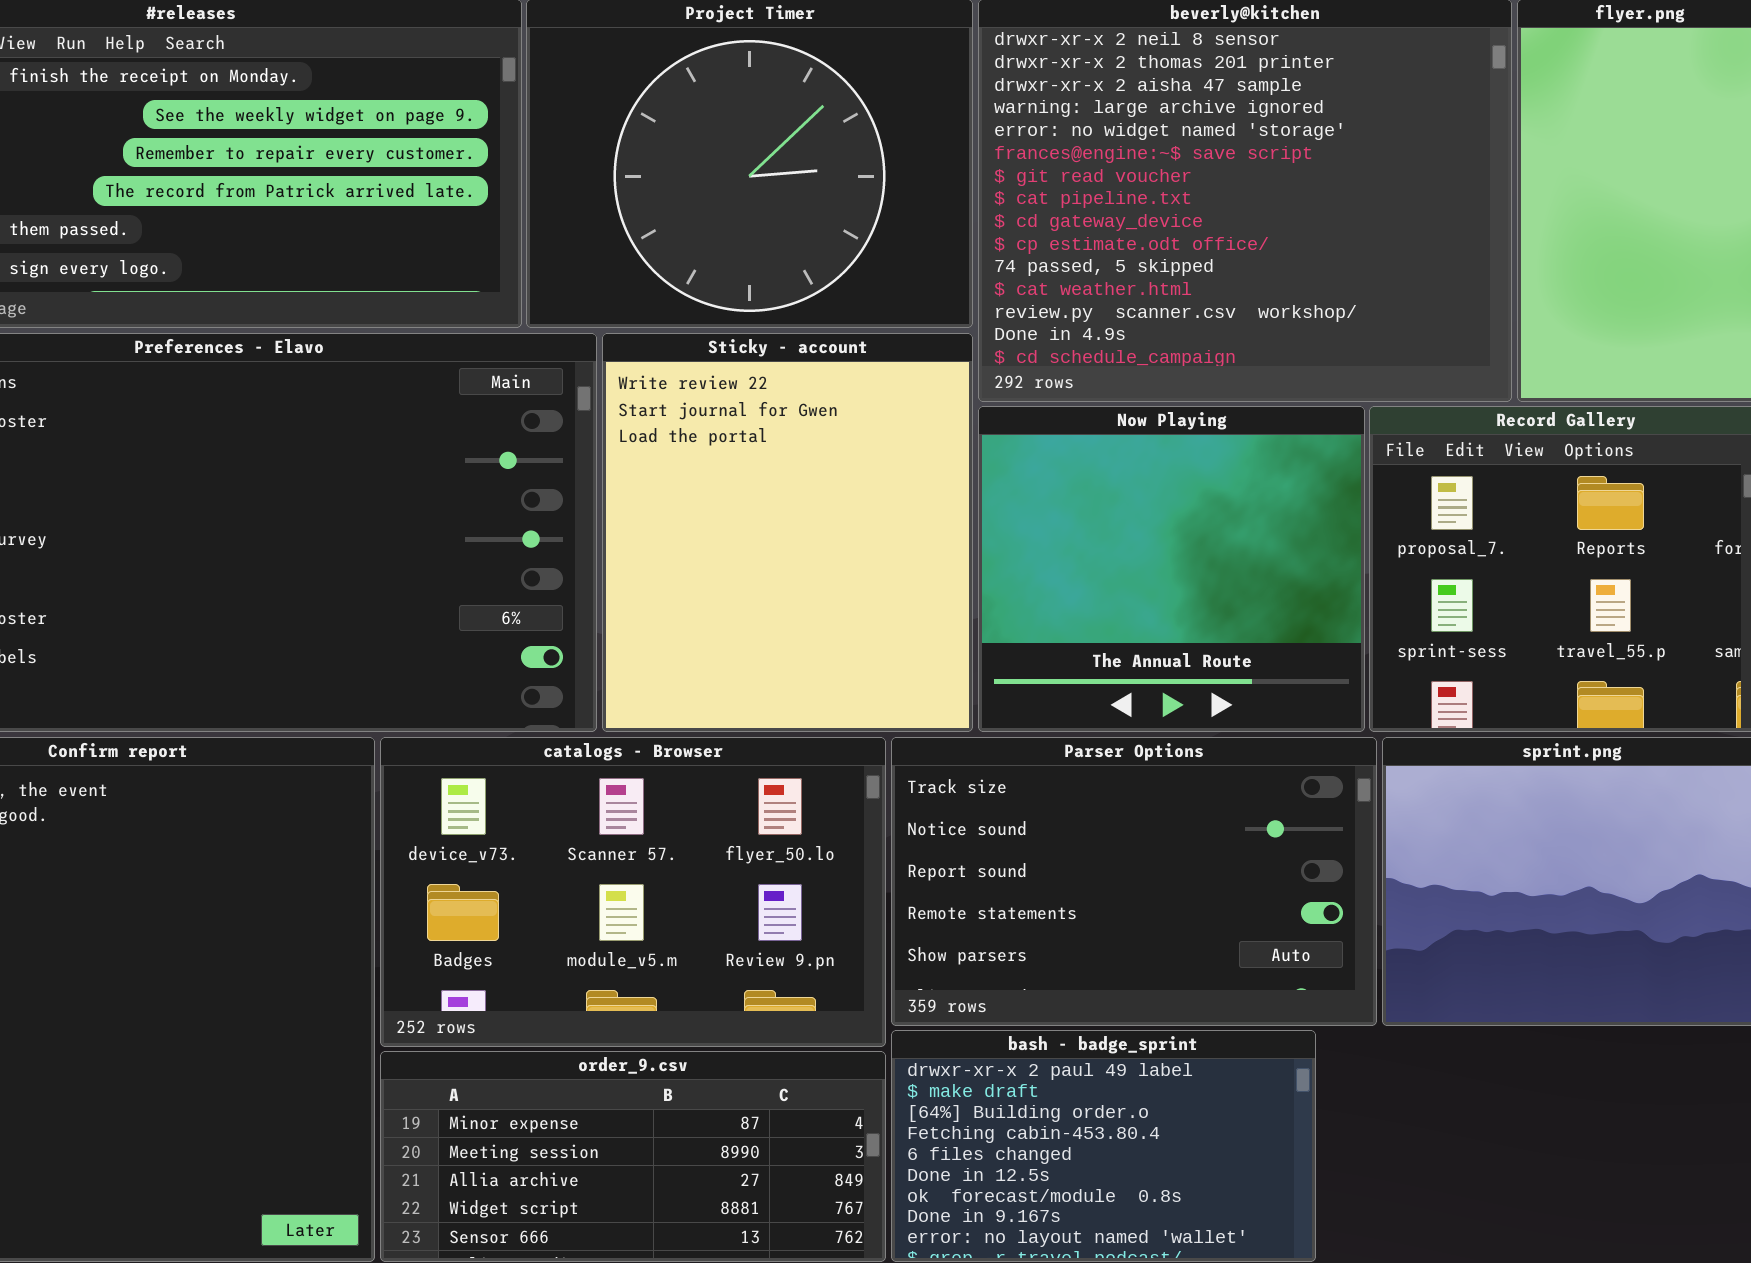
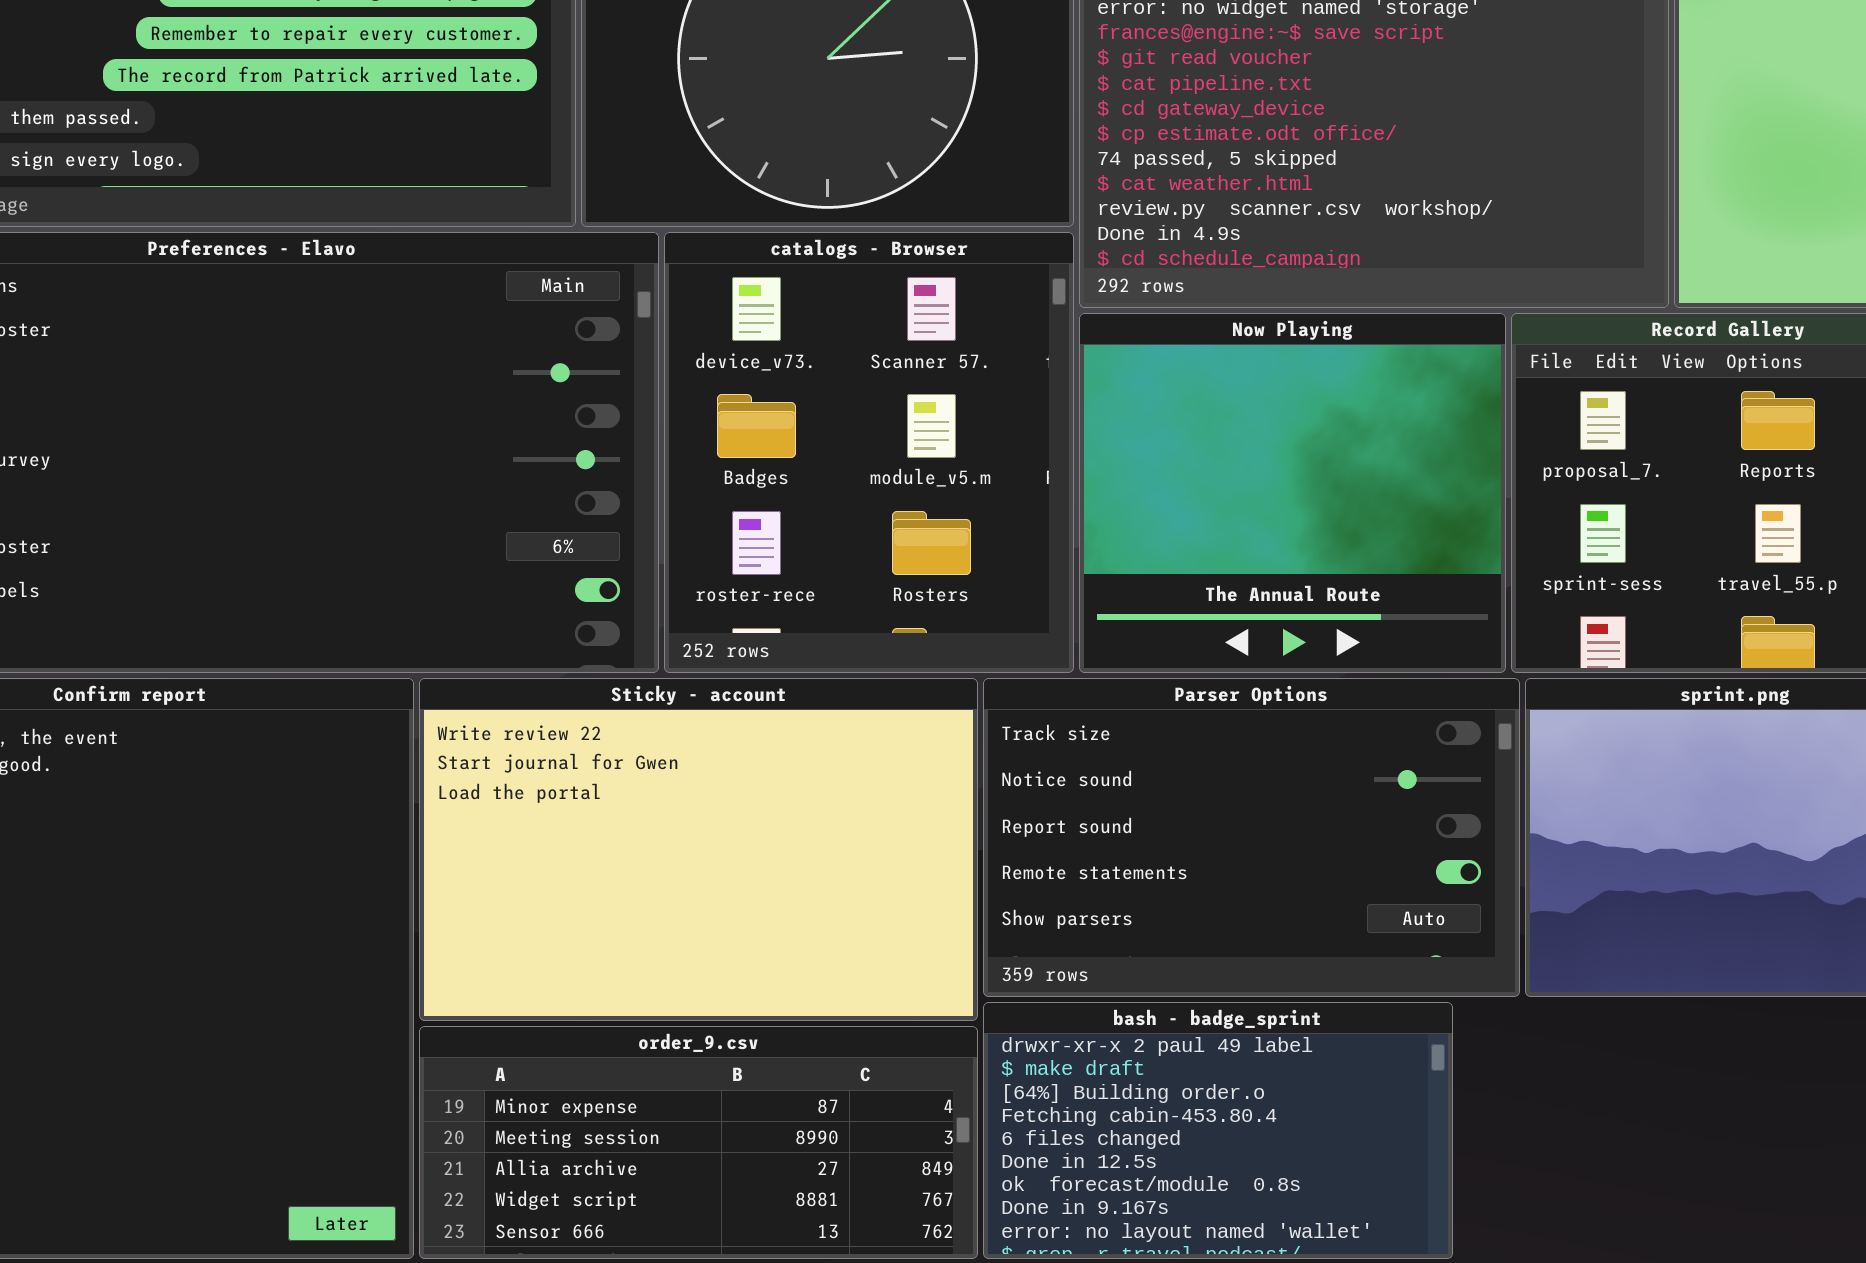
Sticky - account: [602,333,973,732] -> [419,678,978,1021], moved, resized
catalogs - Browser: [380,737,886,1047] -> [664,232,1074,673], moved, resized

